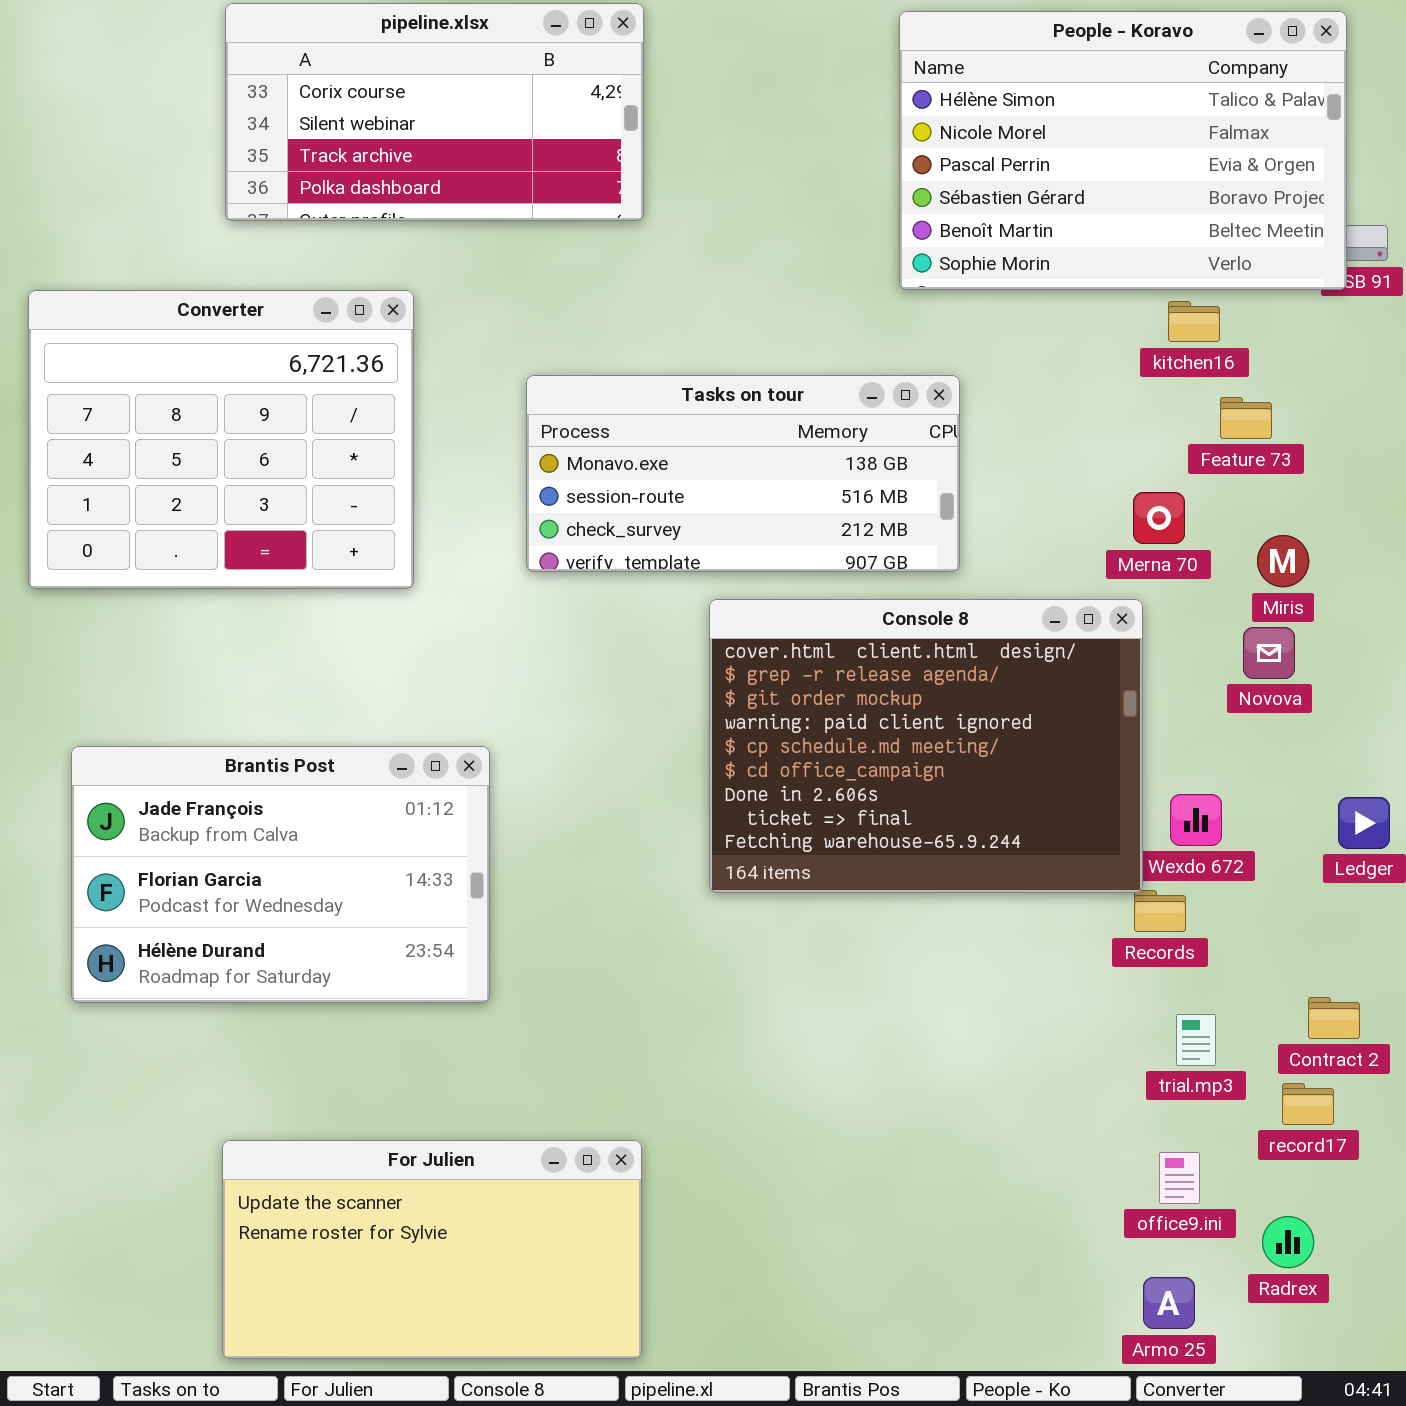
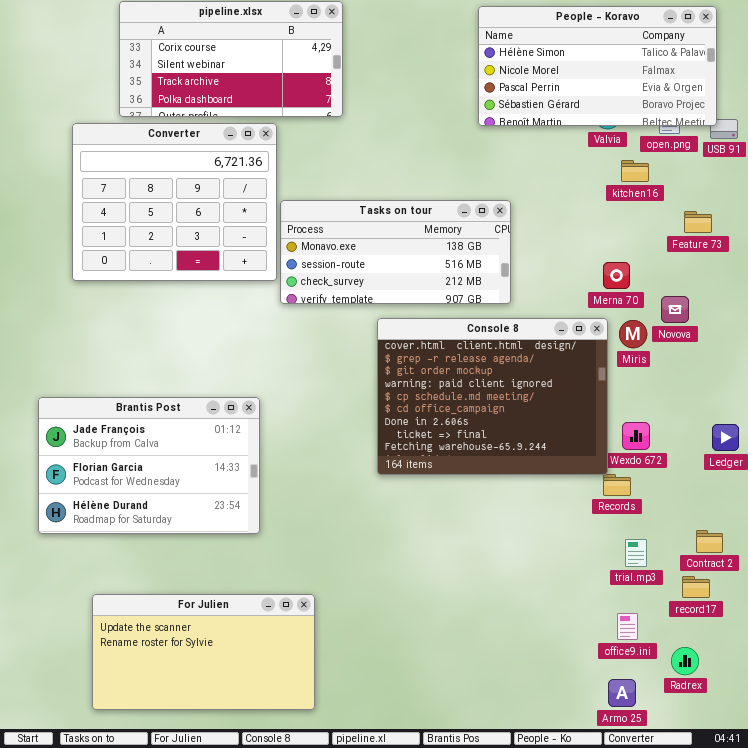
People - Koravo: [899,11,1347,290] -> [478,6,717,126], resized
Converter: [28,290,414,589] -> [72,123,277,281], moved
Feature 73: [1220,397,1272,439] -> [684,211,712,233], moved
Miris: [1257,535,1309,587] -> [619,320,647,348], moved
Novova: [1243,627,1295,679] -> [661,296,689,323], moved
For Julien: [222,1140,642,1359] -> [92,594,315,710], moved

